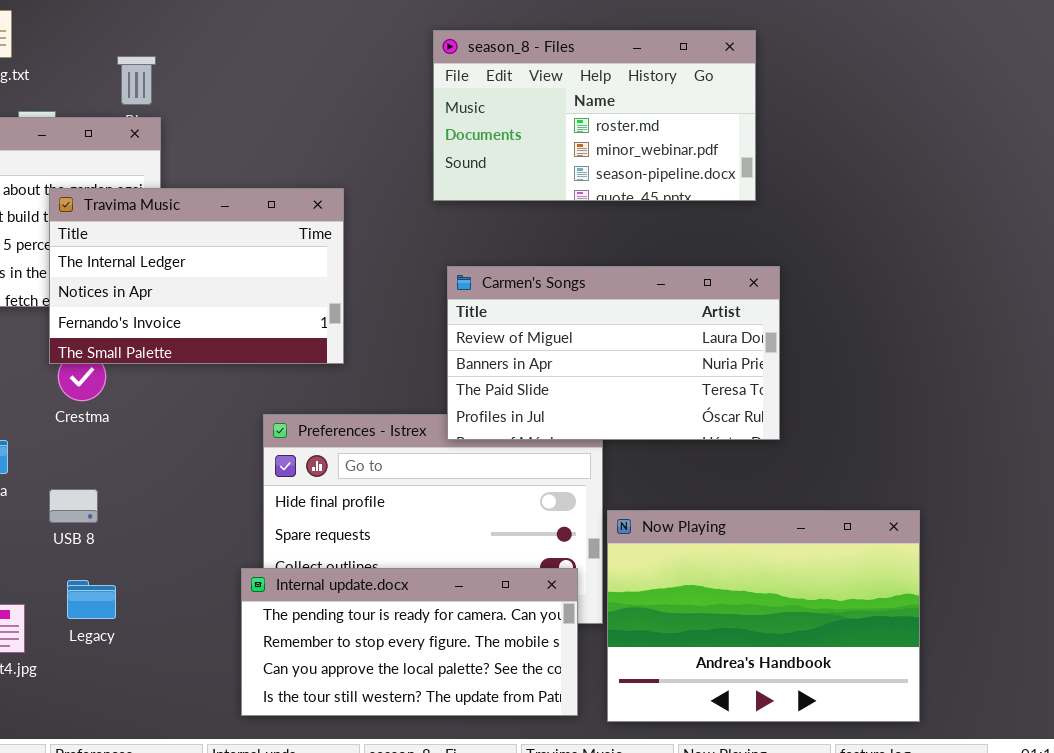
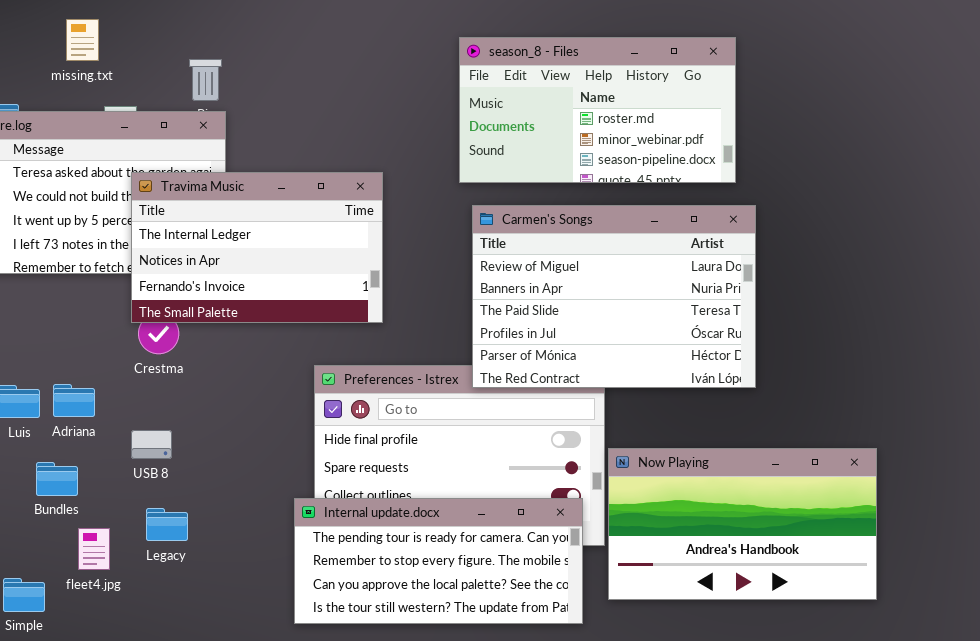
Carmen's Songs: [447,266,780,440] -> [472,205,756,388], resized
Now Playing: [607,510,920,722] -> [608,448,877,600], resized

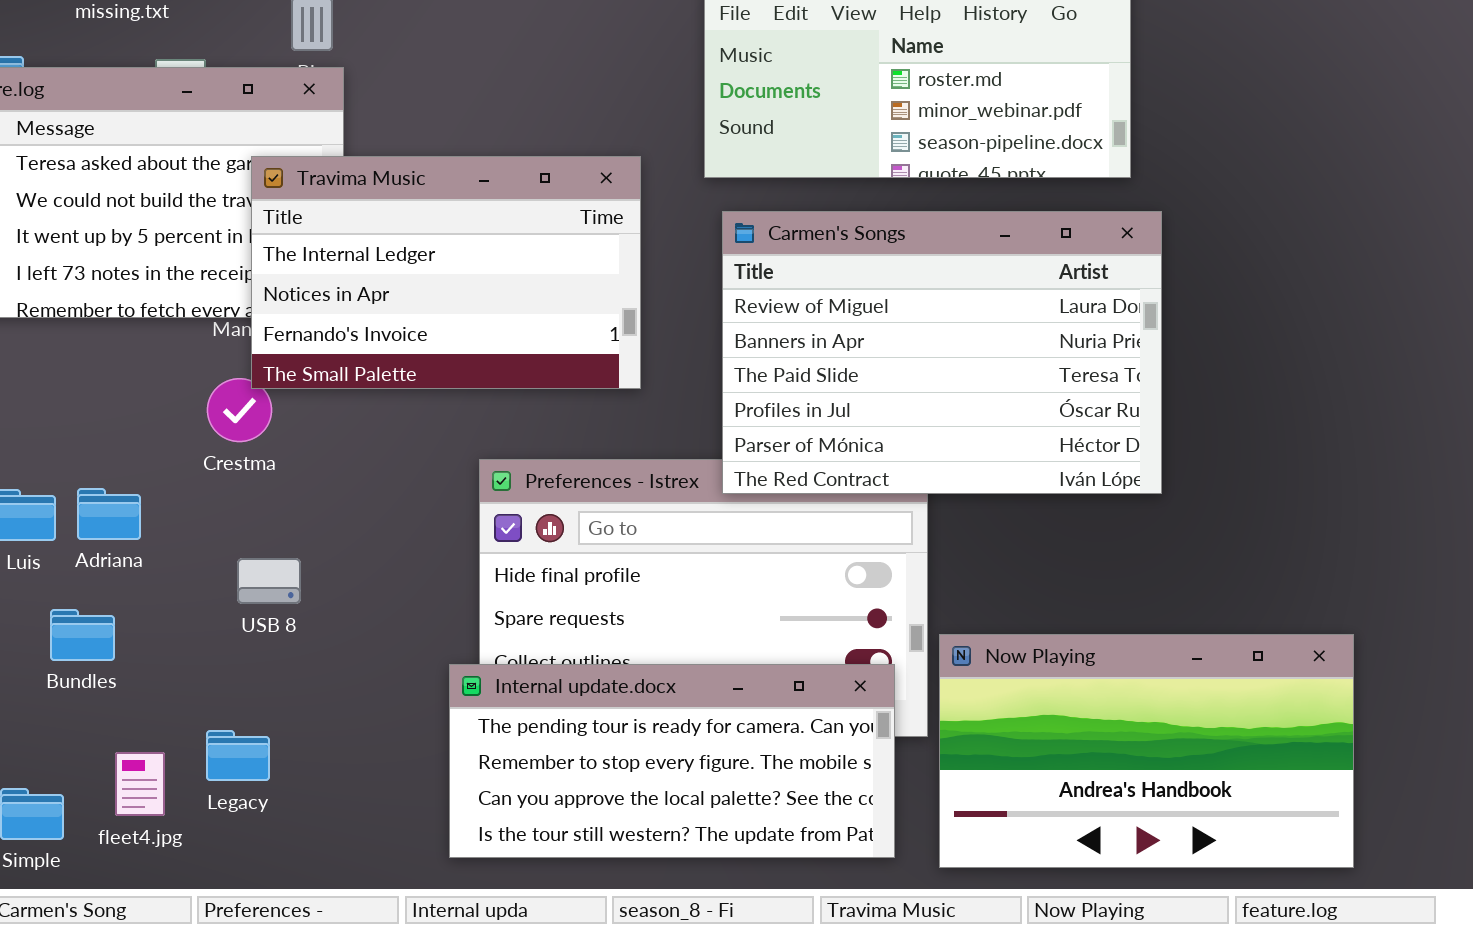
Travima Music: [131,172,383,323] -> [251,156,641,389], moved
USB 8: [131,430,172,459] -> [237,558,301,604], moved
Now Playing: [608,448,877,600] -> [939,634,1354,868], moved
Legacy: [146,508,188,541] -> [206,730,270,781], moved
fleet4.jpg: [78,528,110,570] -> [115,752,165,816], moved

